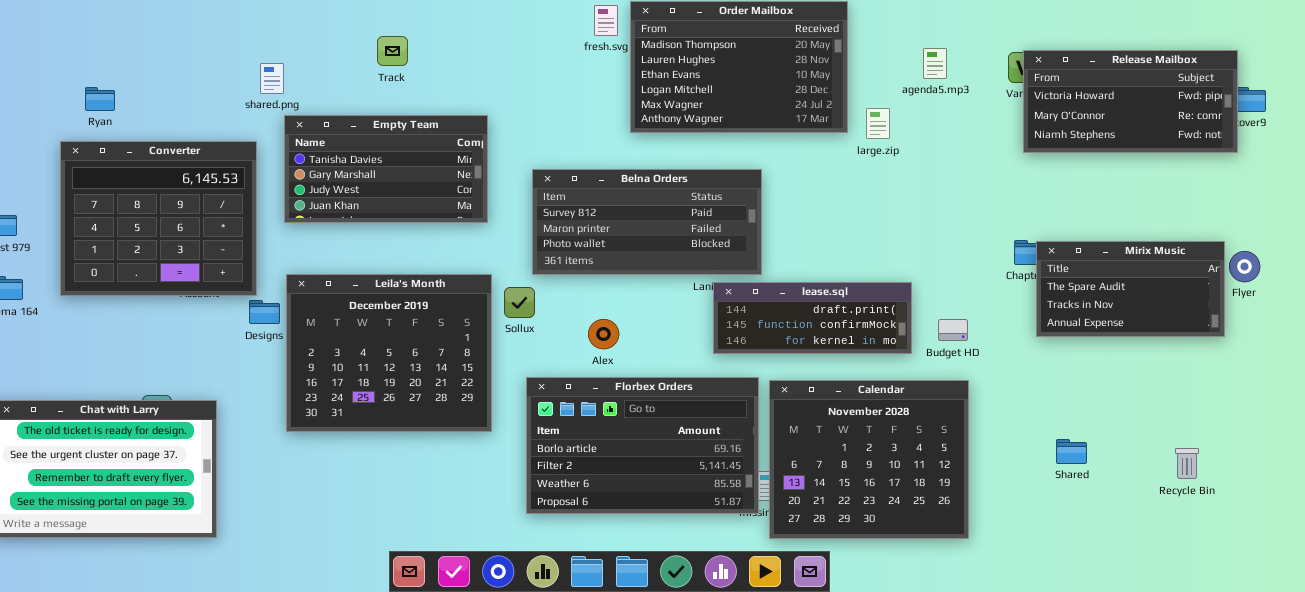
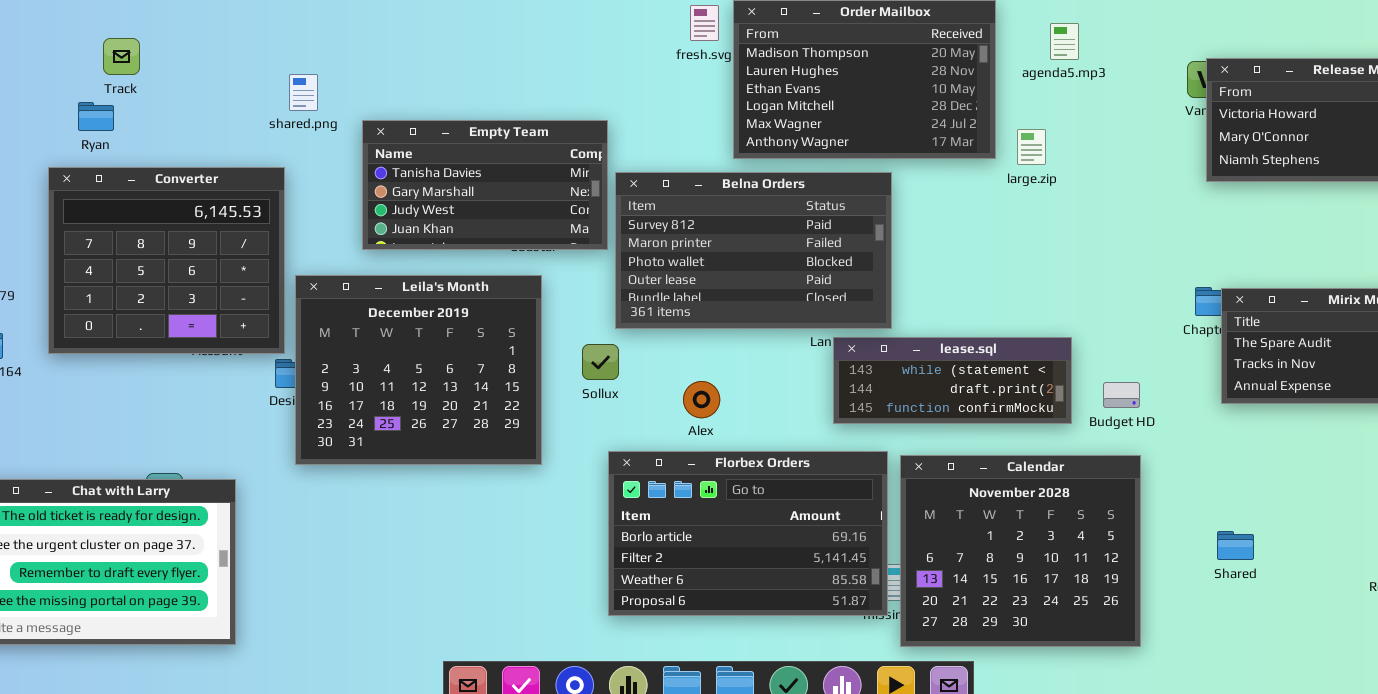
Track: [377,36,408,66] -> [103,38,140,75], moved
agenda5.mp3: [923,48,947,79] -> [1050,23,1079,60], moved
Empty Team: [284,115,488,223] -> [362,120,608,250], moved
Belna Orders: [532,169,762,275] -> [615,172,892,329], resized
Leila's Month: [286,274,492,432] -> [295,275,542,465], moved
lease.sql: [713,282,912,354] -> [833,337,1072,424], scrolled up 1 row
Shared: [1056,439,1087,464] -> [1217,531,1254,560], moved

